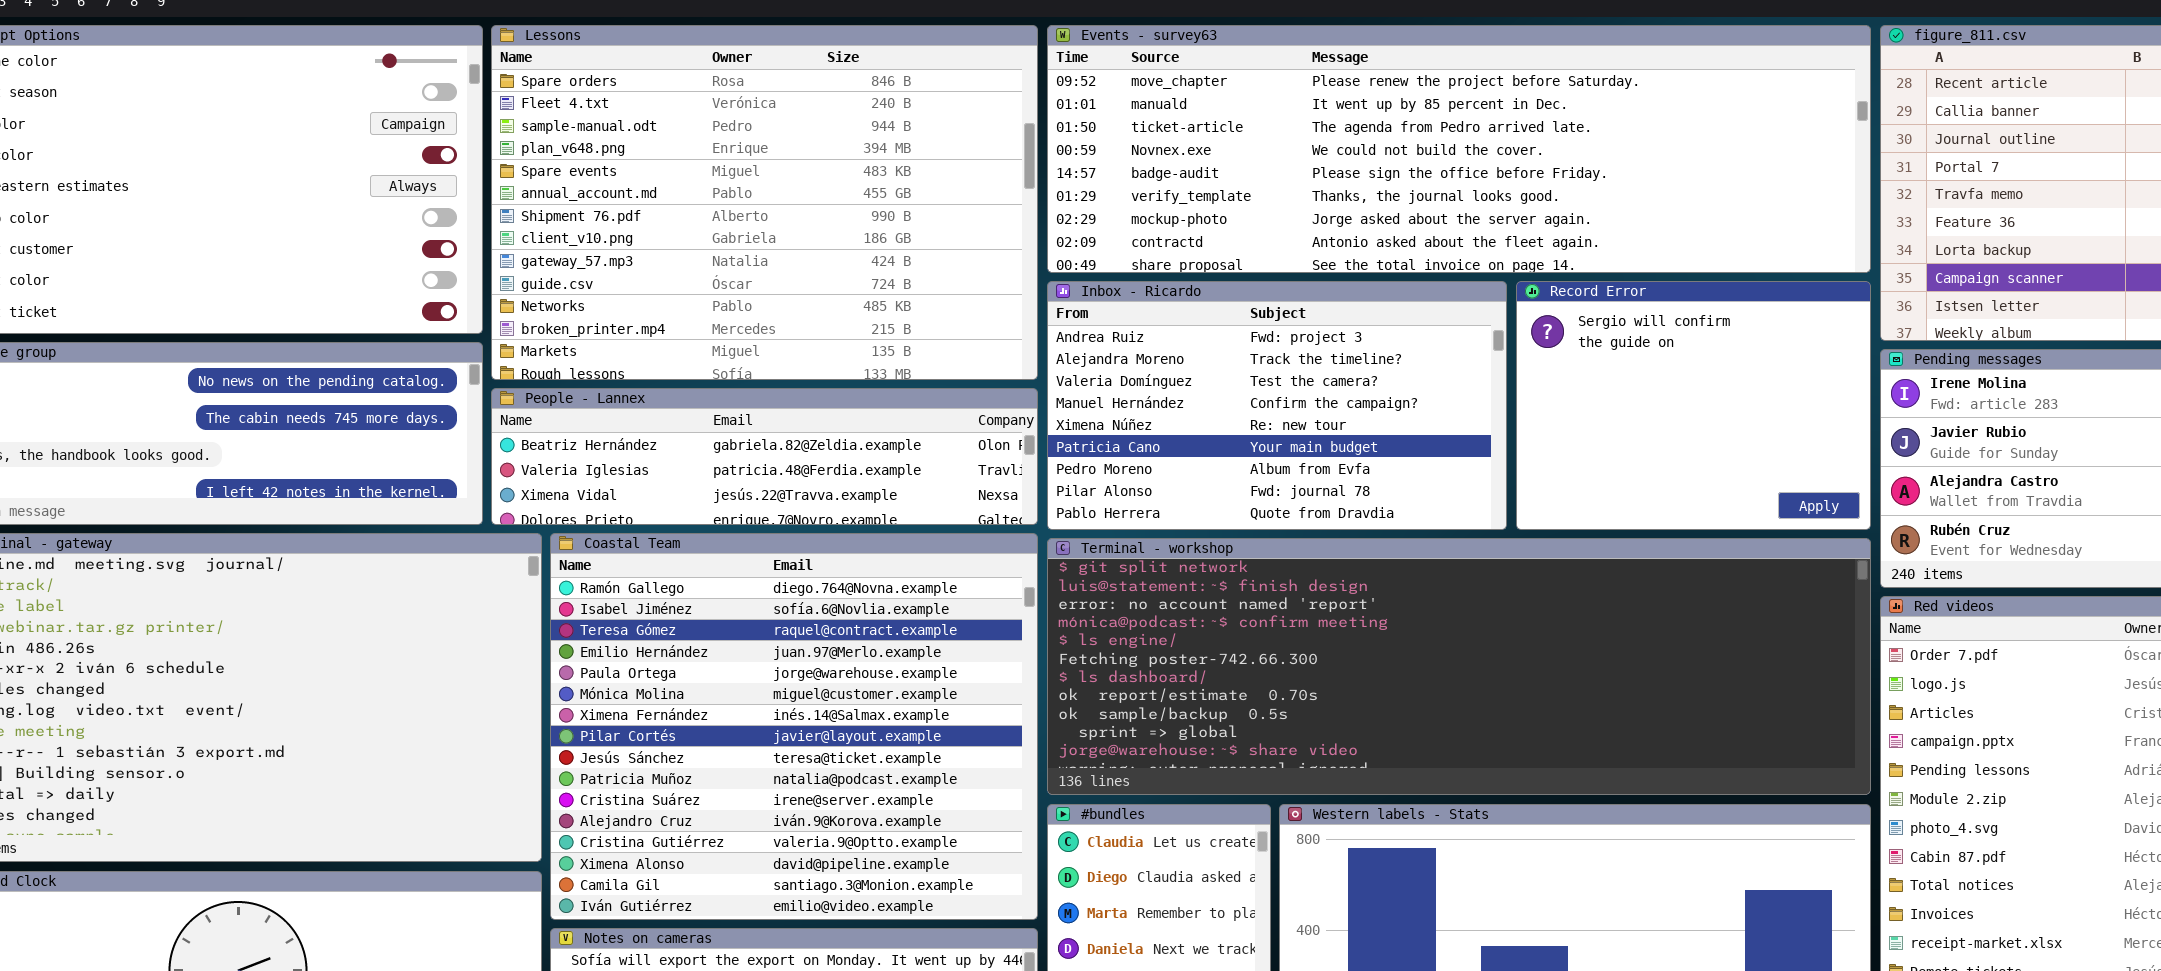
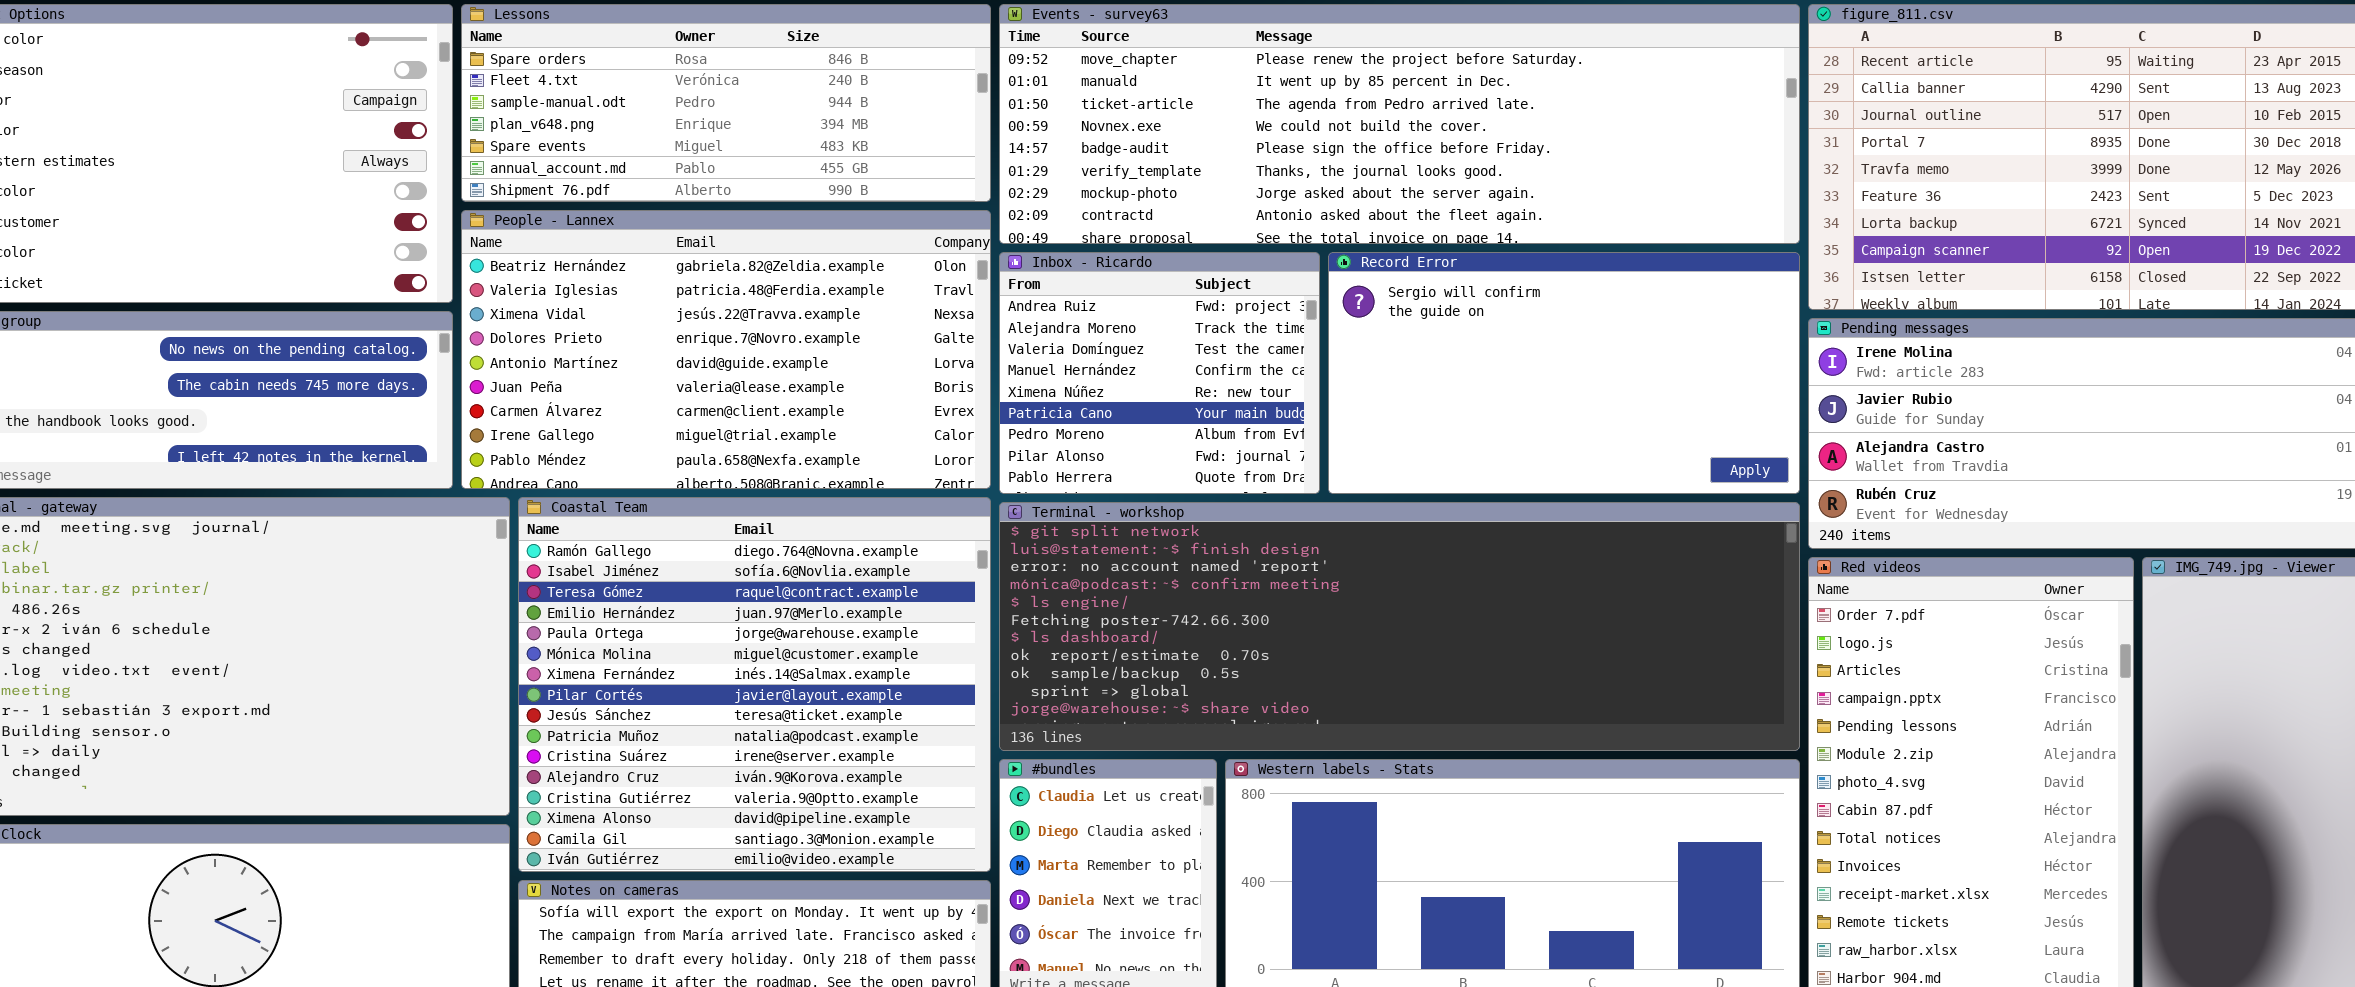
Lessons: [491,25,1038,380] -> [461,4,991,202], resized
Inbox - Ricardo: [1047,281,1507,530] -> [999,252,1320,494], resized
Record Error: [1516,281,1871,530] -> [1328,252,1800,494], resized
People - Lannex: [491,388,1038,525] -> [461,210,991,489], resized

